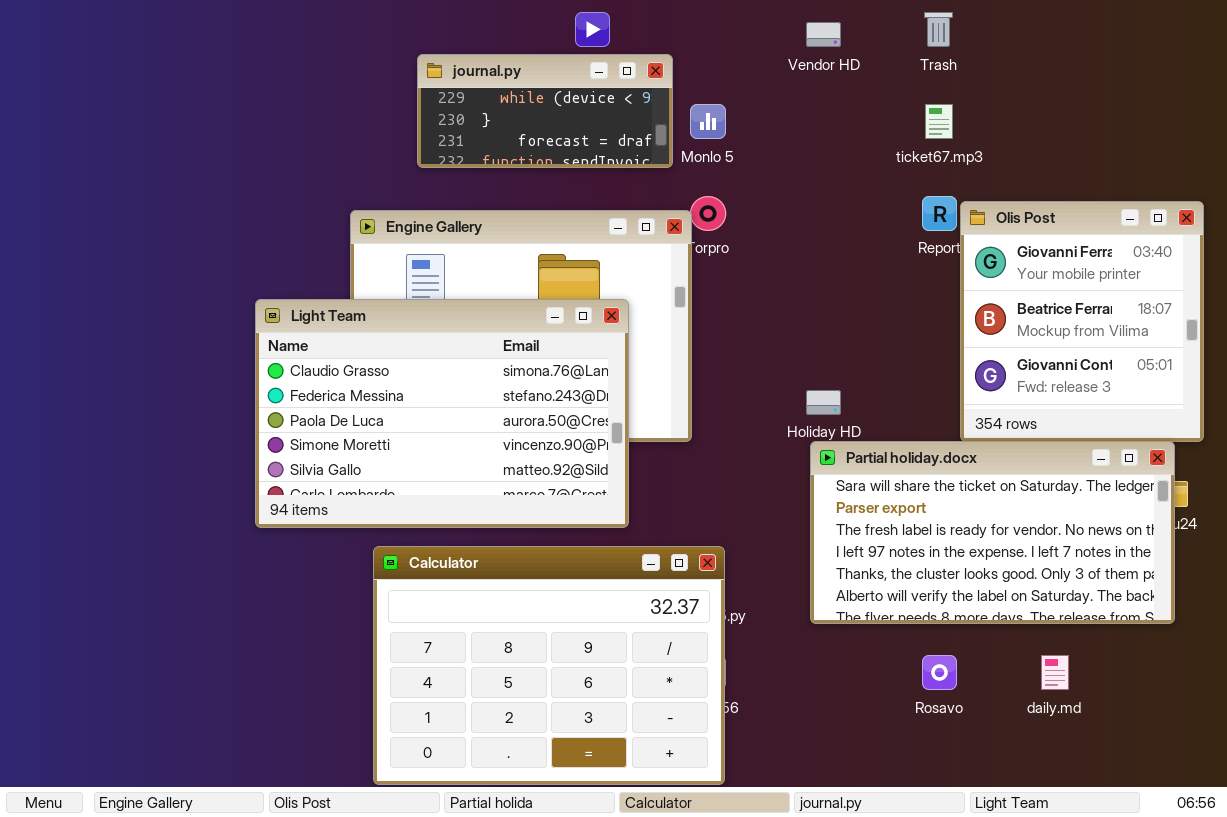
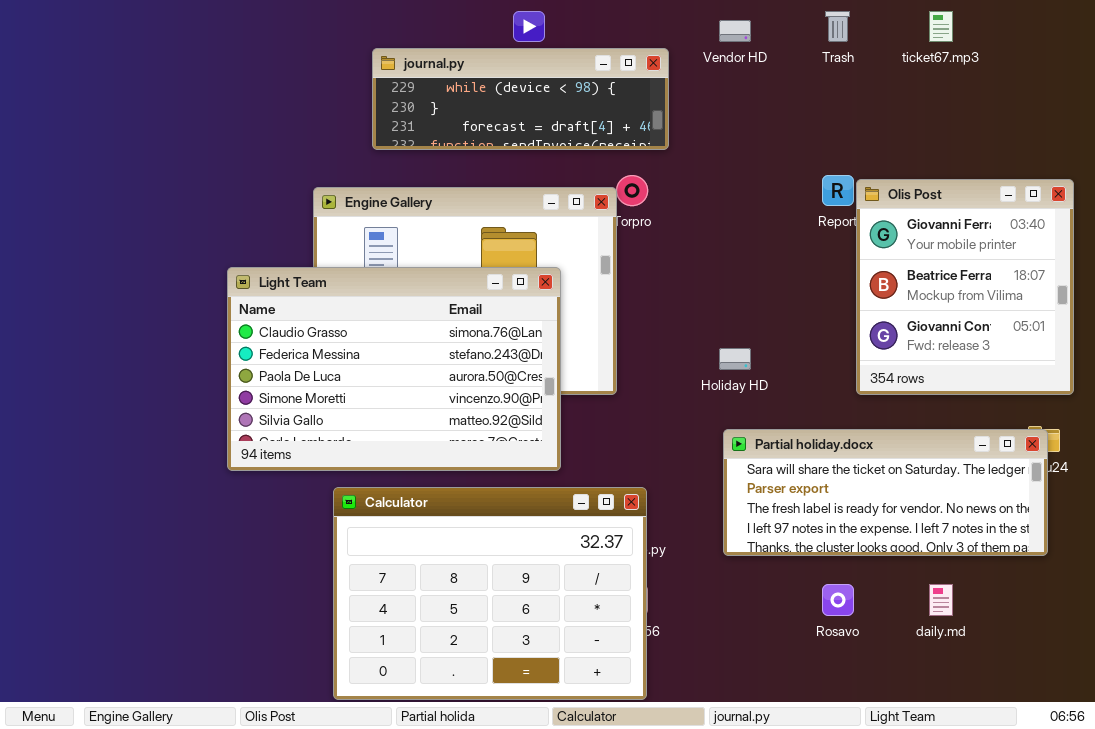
journal.py: [417,54,673,168] -> [372,48,669,150], resized
ticket67.mp3: [925,104,953,139] -> [929,11,953,42], moved
Partial holiday.docx: [810,441,1175,624] -> [723,429,1048,556], resized

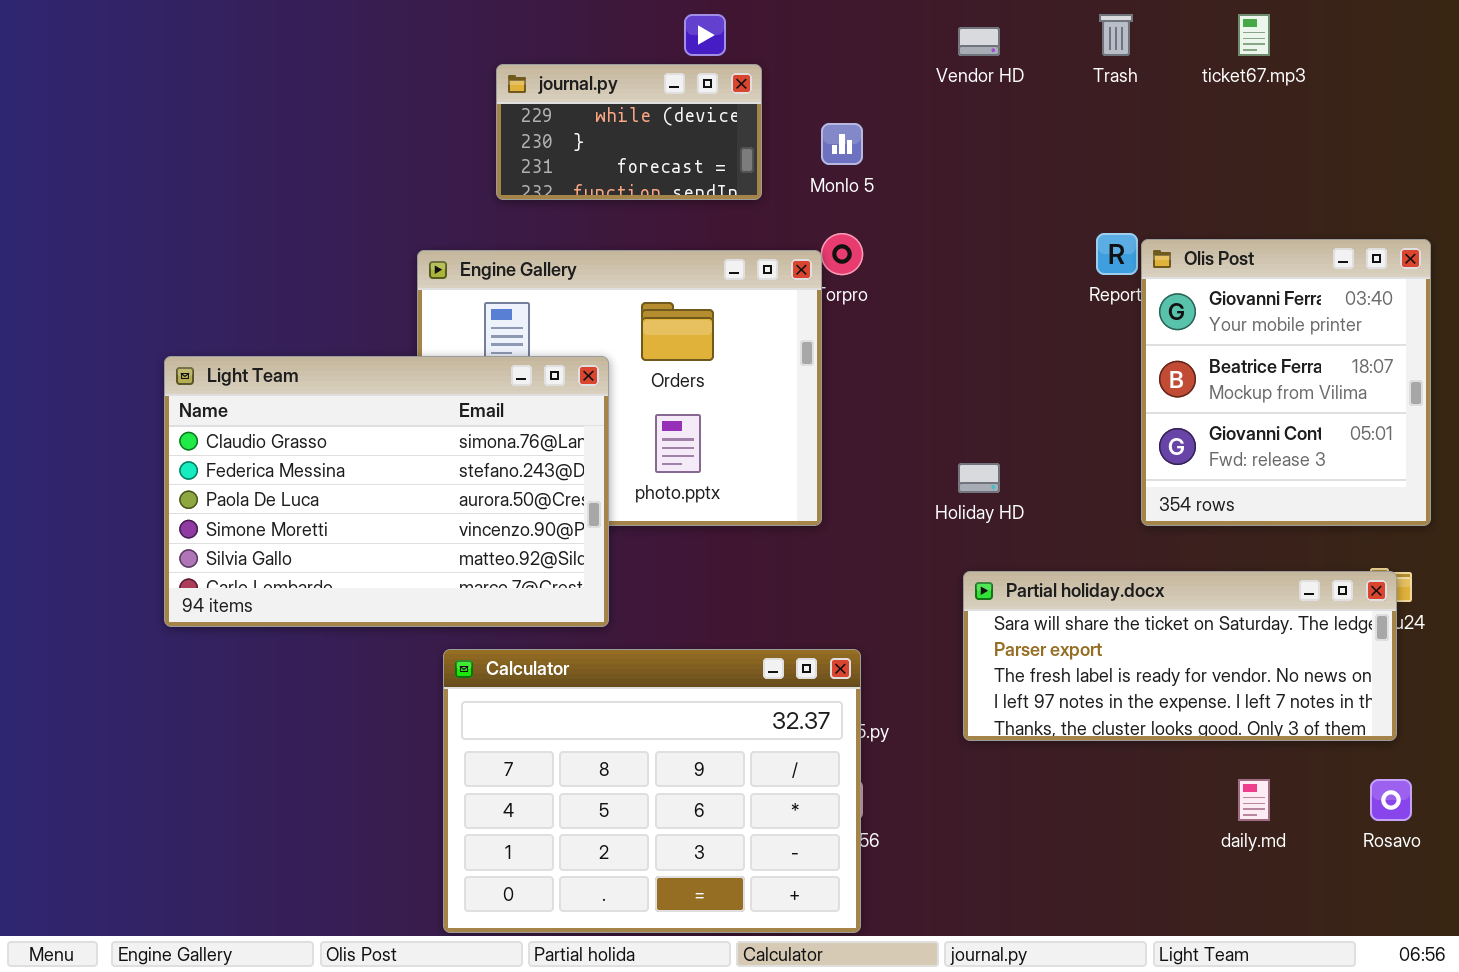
journal.py: [372,48,669,150] -> [496,64,762,200], resized
Light Team: [227,267,561,471] -> [164,356,609,627], moved
Rosavo: [822,584,854,616] -> [1370,779,1412,821], moved

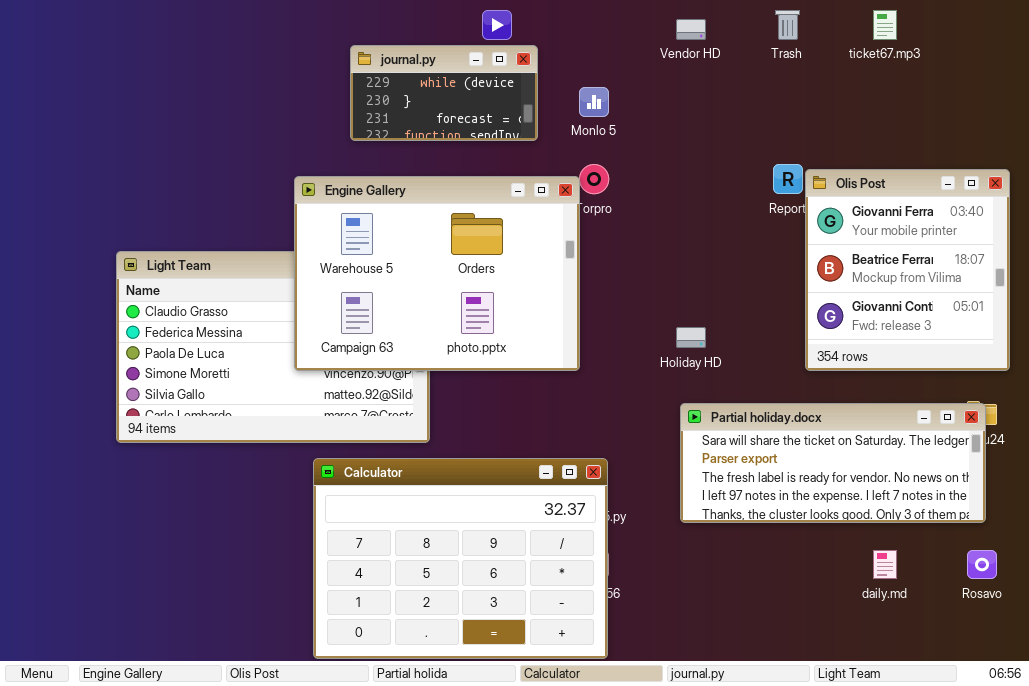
Engine Gallery: [417,250,822,526] -> [294,176,580,371], raised

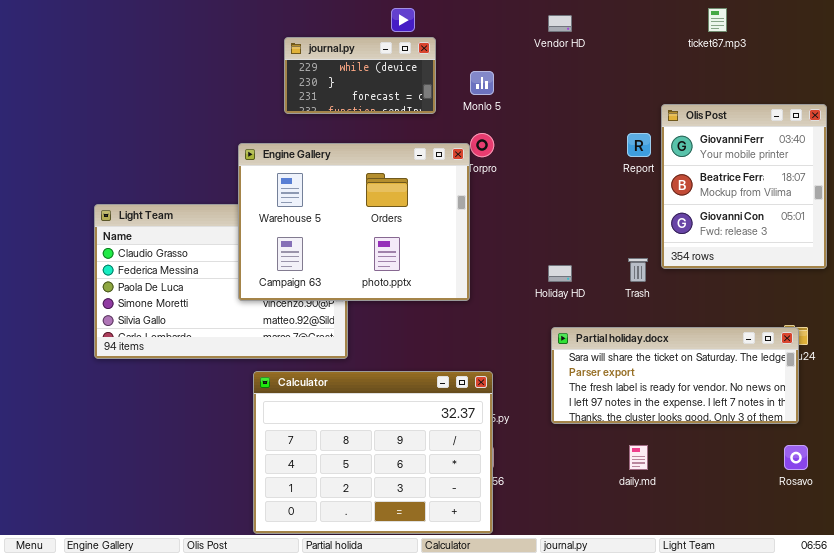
Trash: [775,10,800,40] -> [628,258,648,282], moved
Olis Post: [805,169,1010,371] -> [661,104,827,269], moved
daily.md: [873,550,897,579] -> [629,445,648,470], moved

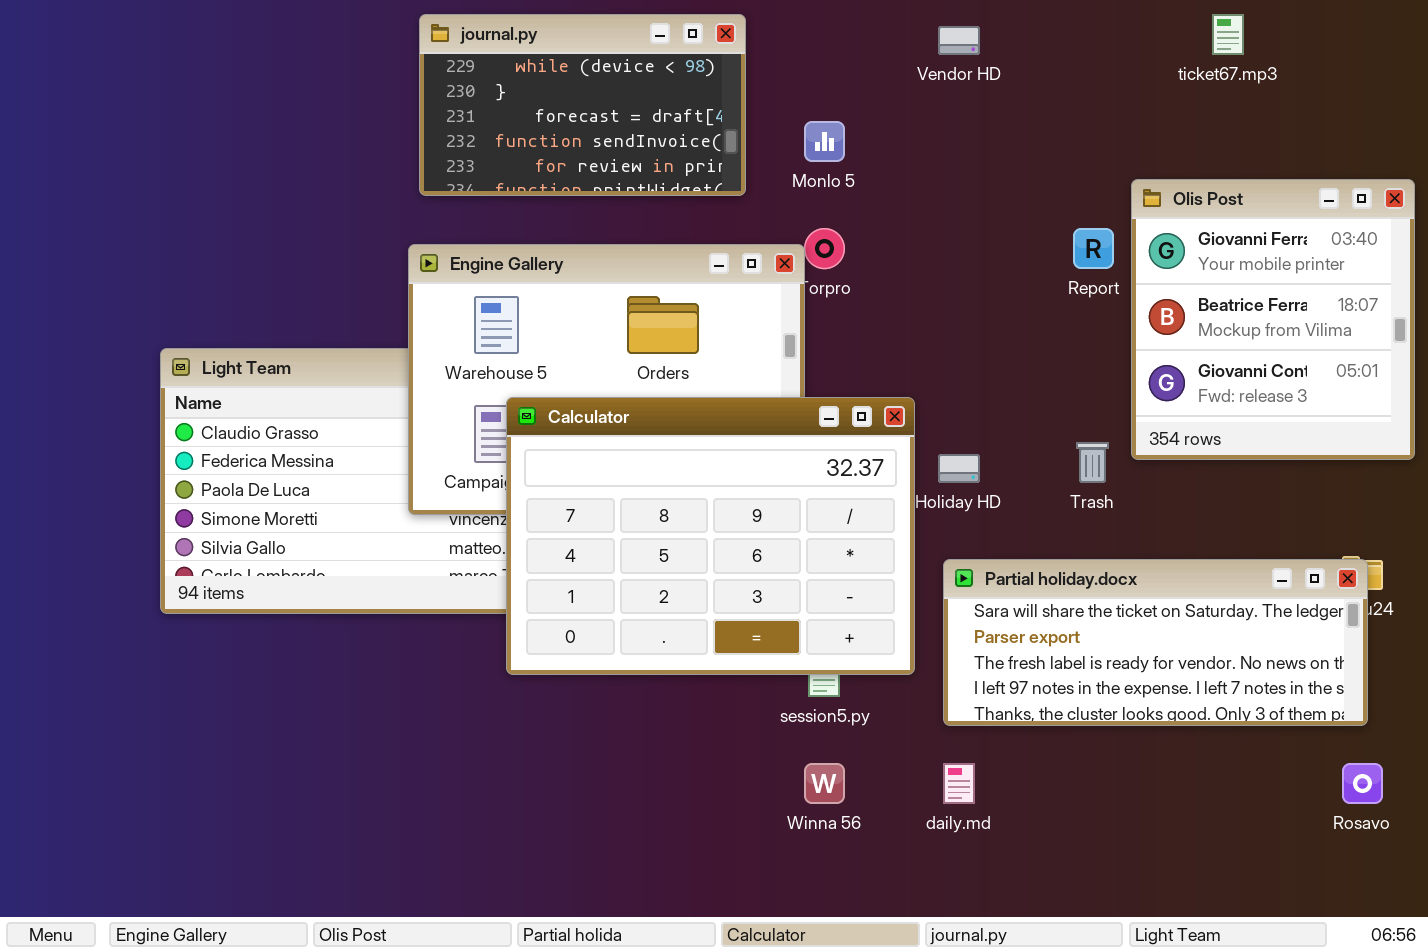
journal.py: [284,37,436,114] -> [419,14,746,196], resized
Calculator: [253,371,493,534] -> [506,397,915,675], moved
daily.md: [629,445,648,470] -> [943,763,975,804], moved

